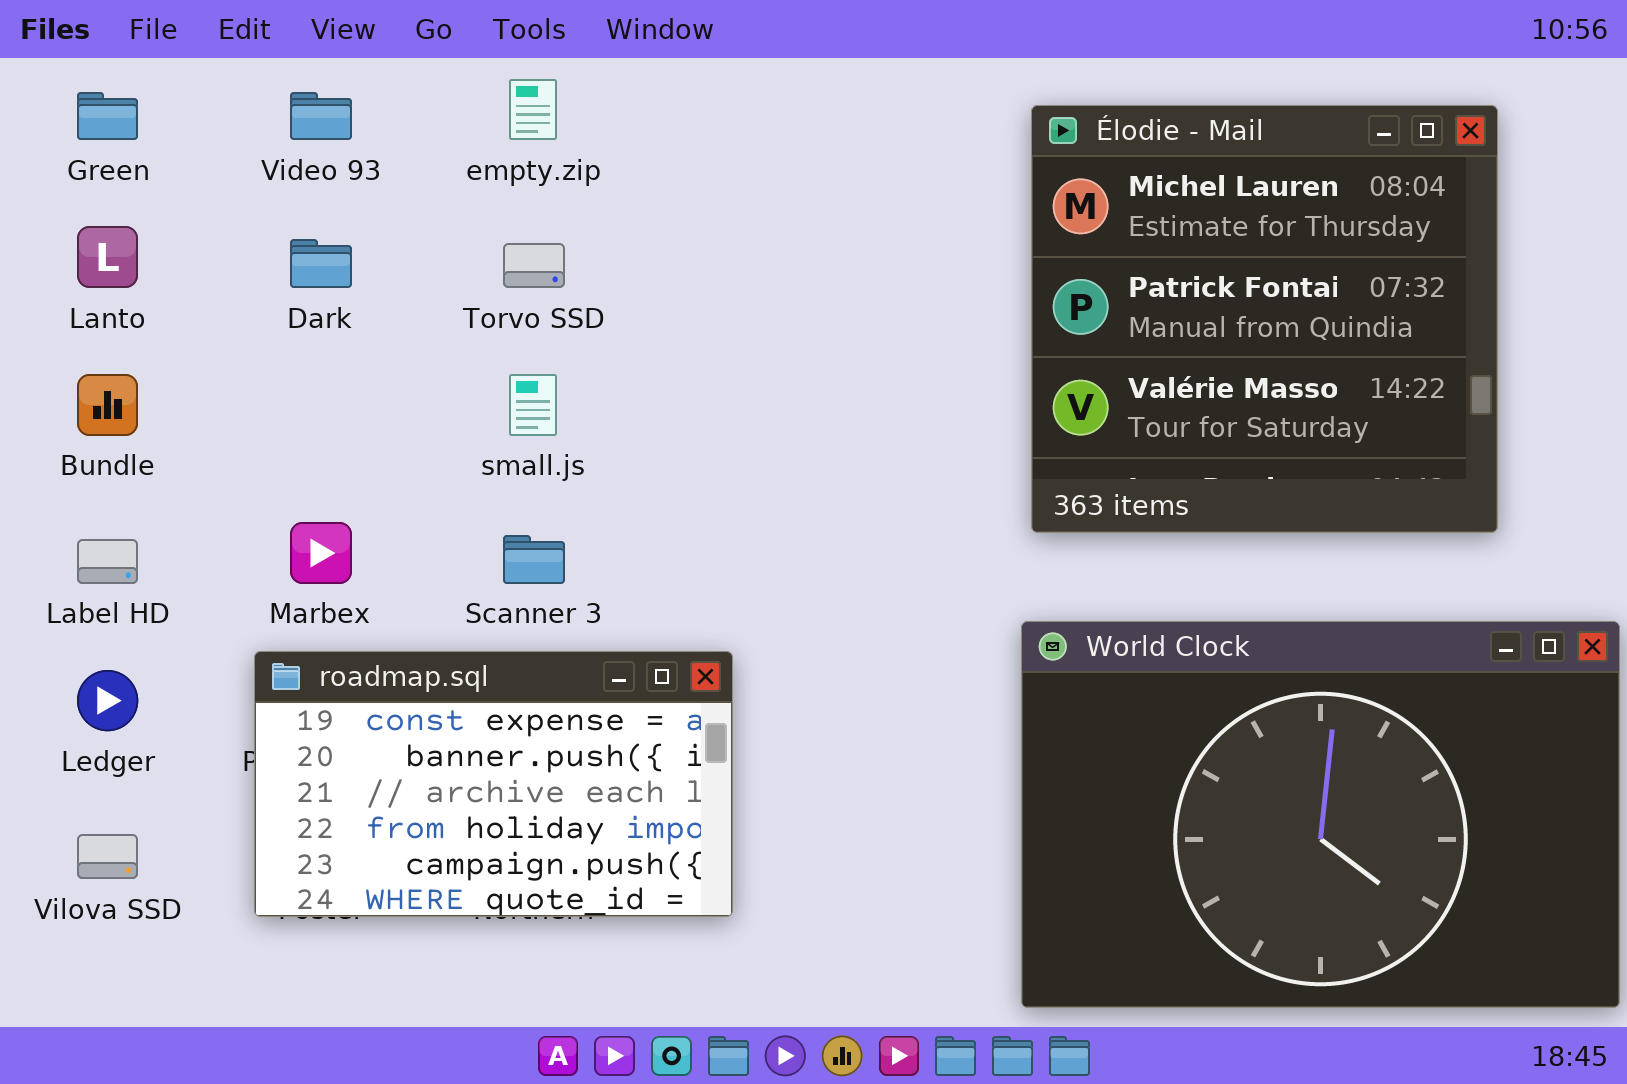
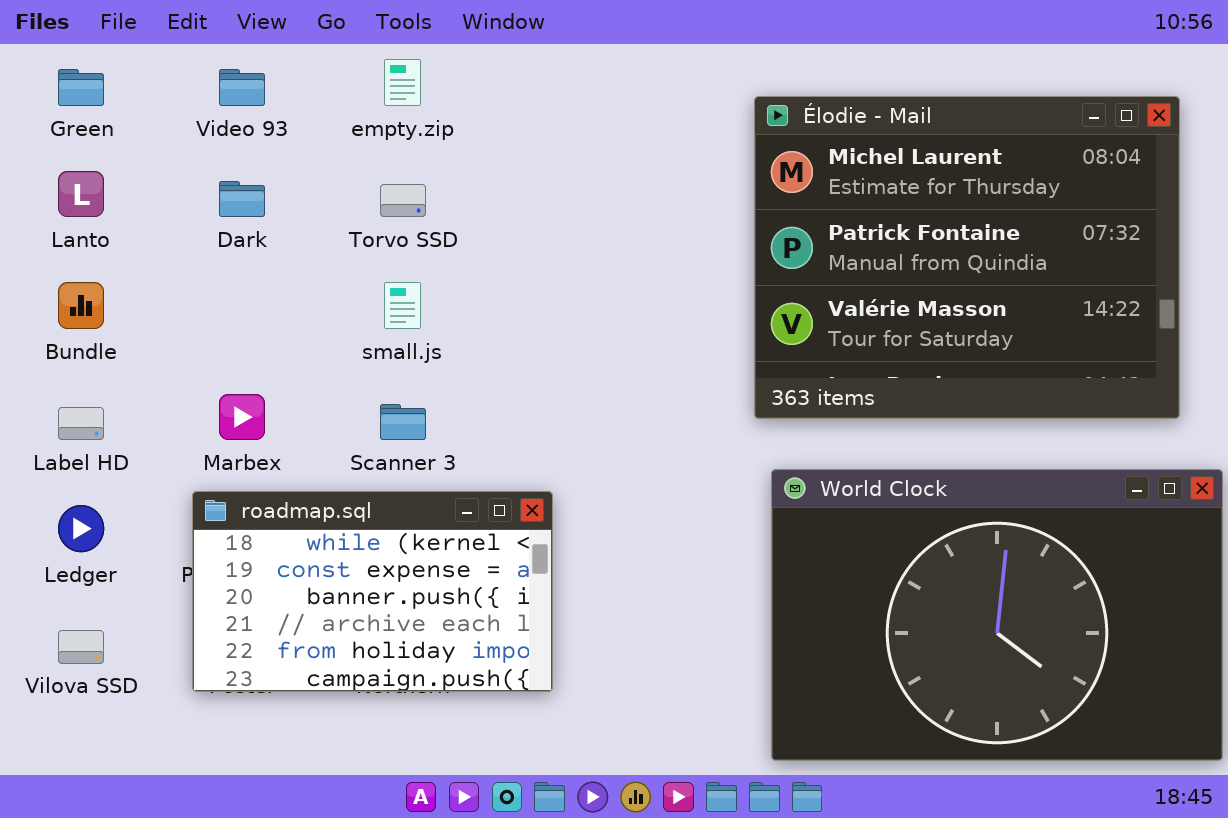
Élodie - Mail: [1031,105,1498,533] -> [754,96,1180,419], moved, resized
roadmap.sql: [254,651,733,917] -> [192,491,553,692], scrolled up 1 row

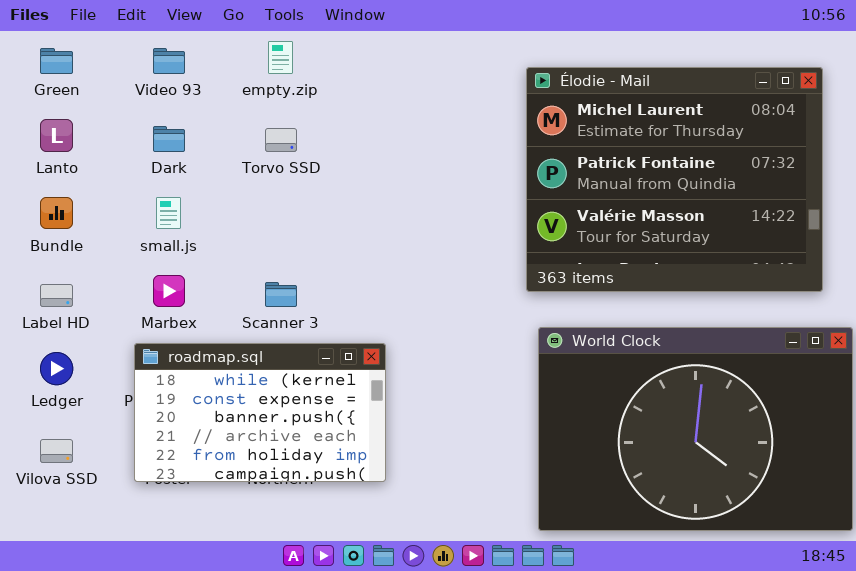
small.js: [384,282,421,329] -> [156,197,181,229], moved

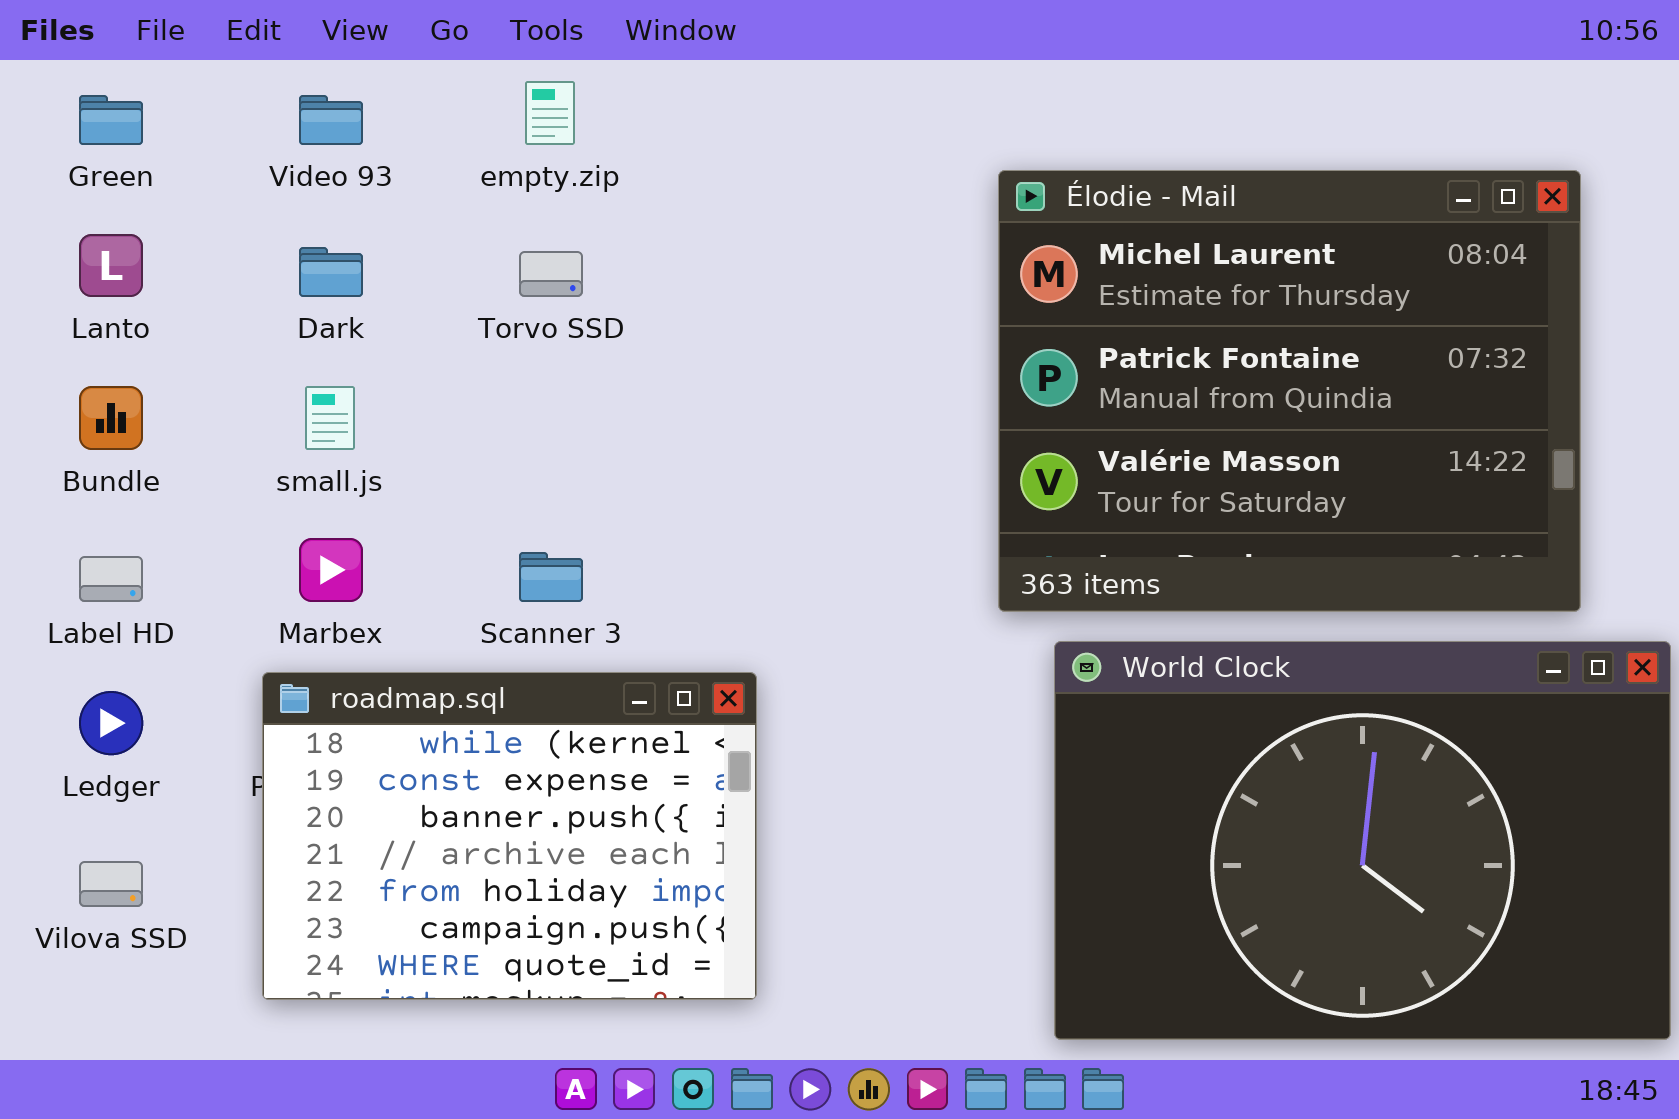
Élodie - Mail: [526,67,823,292] -> [998,170,1581,612], moved
roadmap.sql: [134,343,386,482] -> [262,672,757,1000], resized

